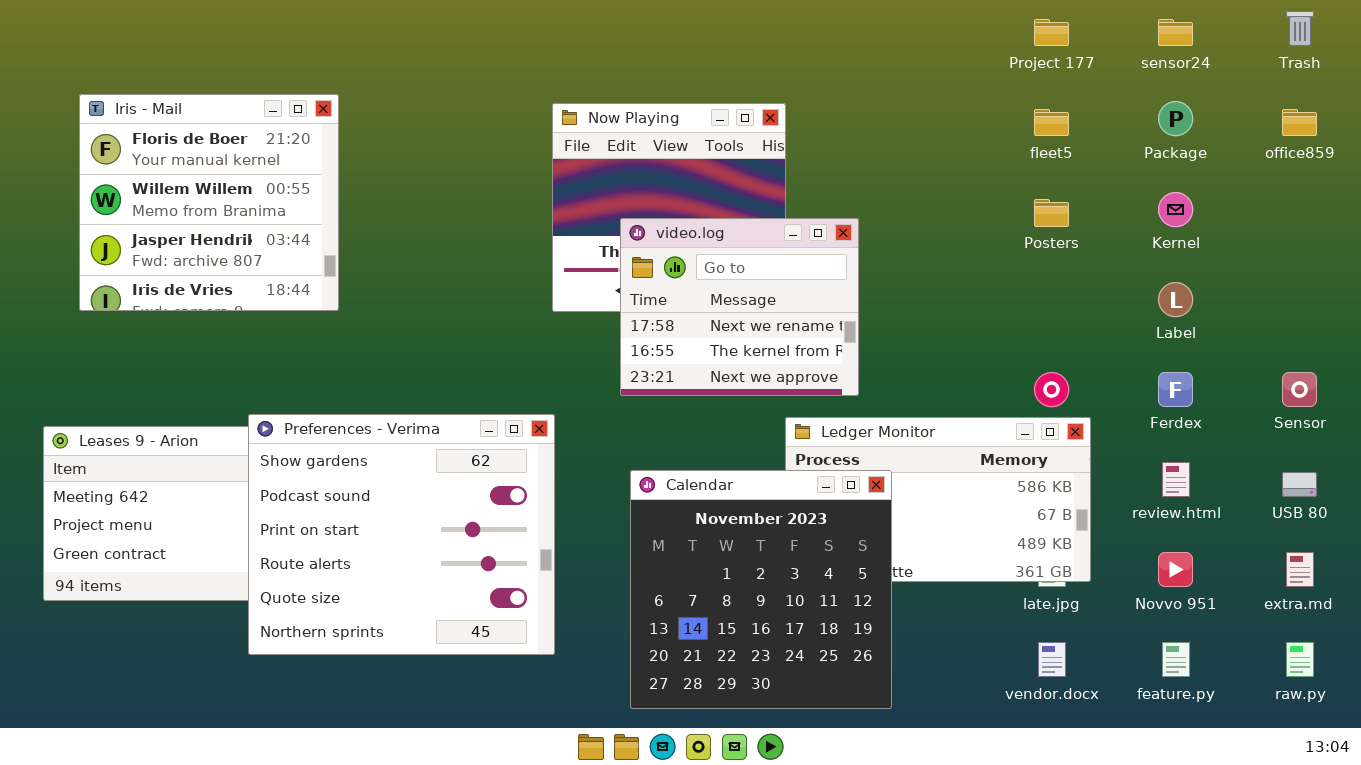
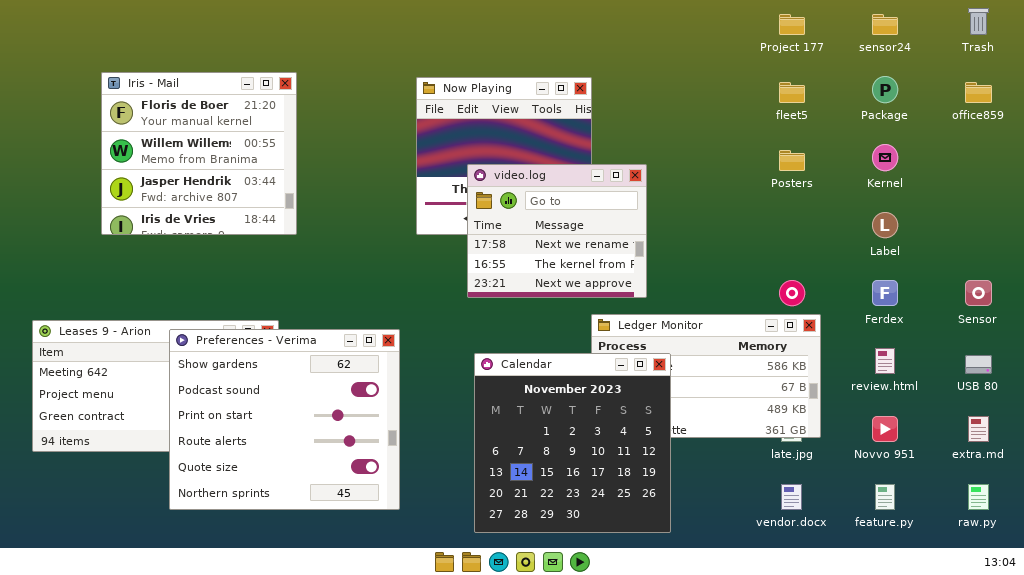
Iris - Mail: [79,94,339,311] -> [101,72,297,235], moved
Preferences - Verima: [248,414,555,655] -> [169,329,400,510], moved

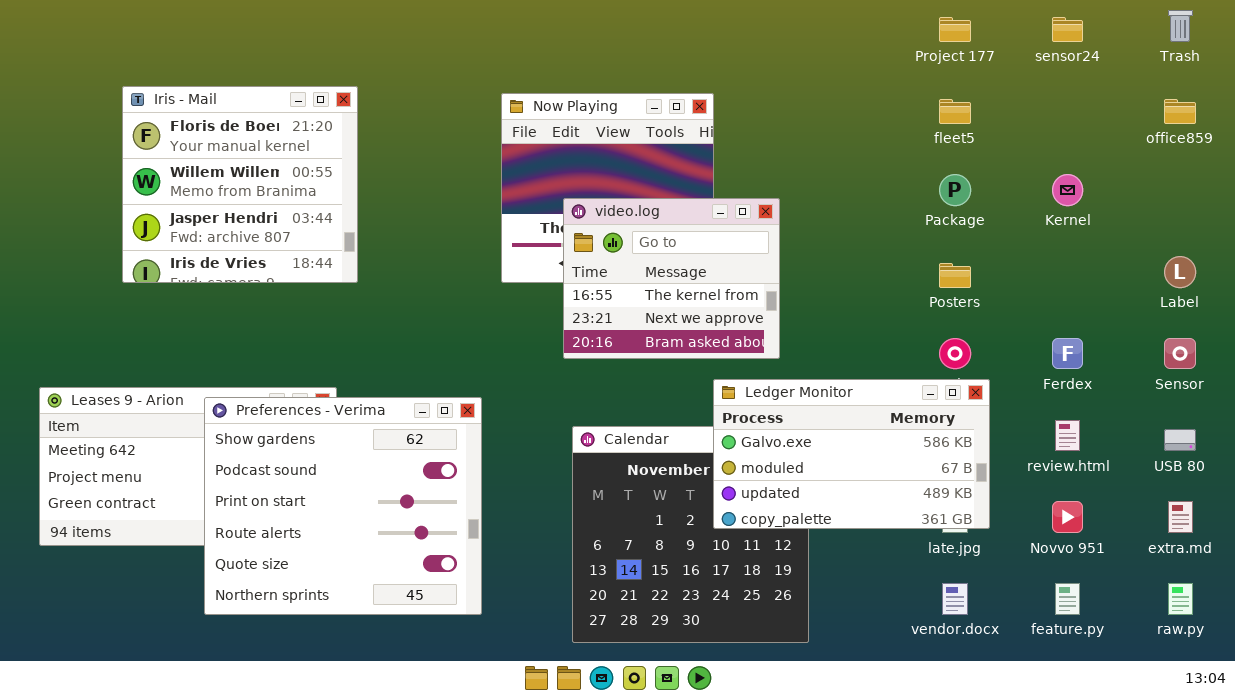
Package: [872,76,898,103] -> [939,174,971,206], moved
Posters: [779,150,805,171] -> [939,263,971,288], moved
video.log: [467,164,647,298] -> [563,198,780,359], scrolled down 1 row
Label: [872,212,898,238] -> [1164,256,1196,288], moved
Ledger Monitor: [591,314,821,438] -> [713,379,990,529], raised

